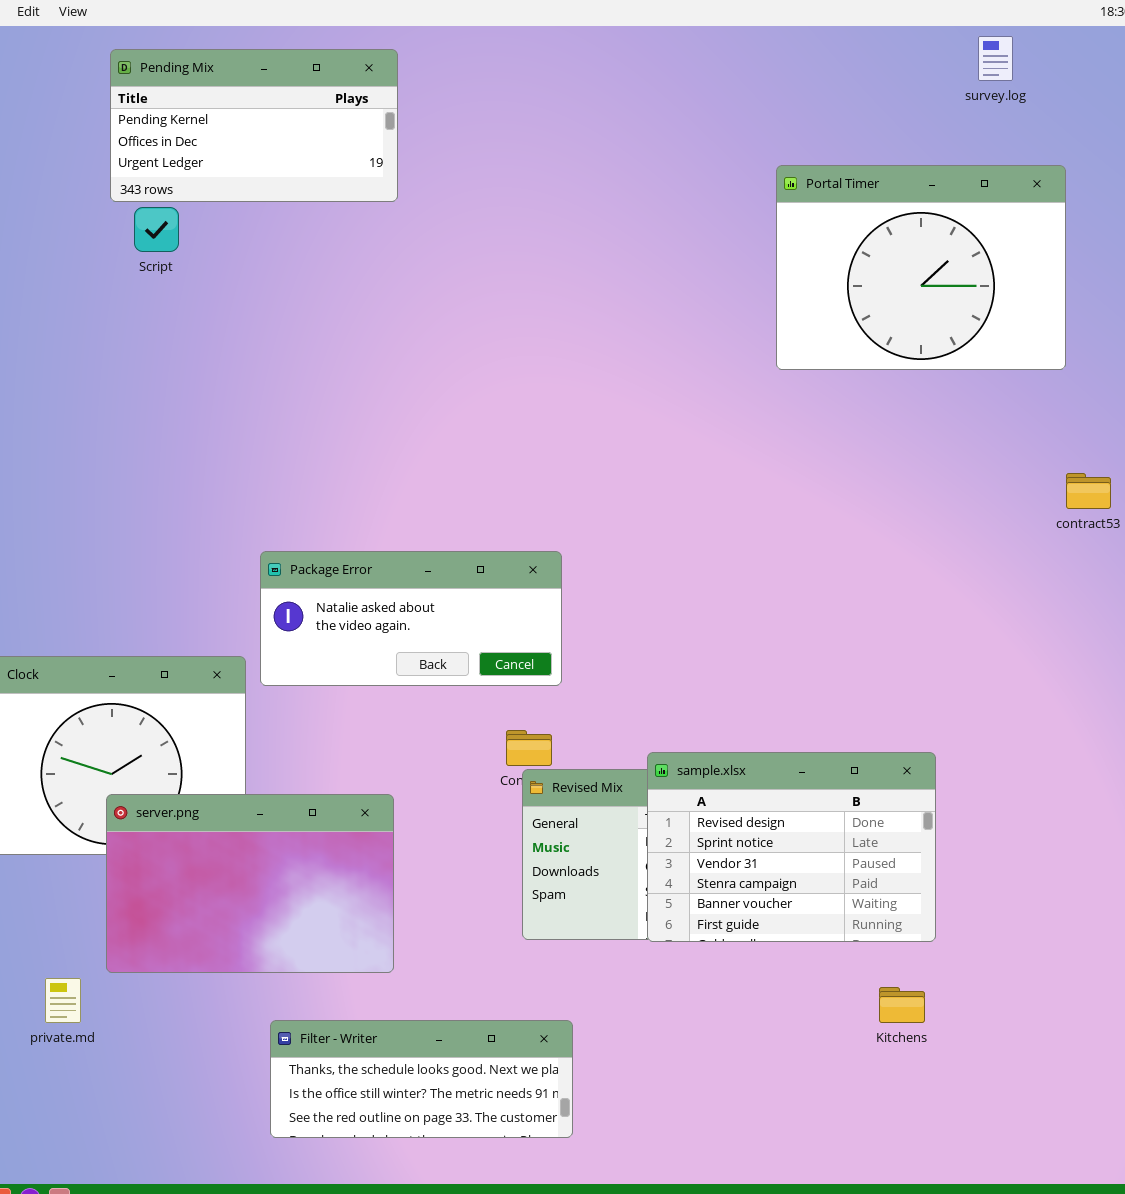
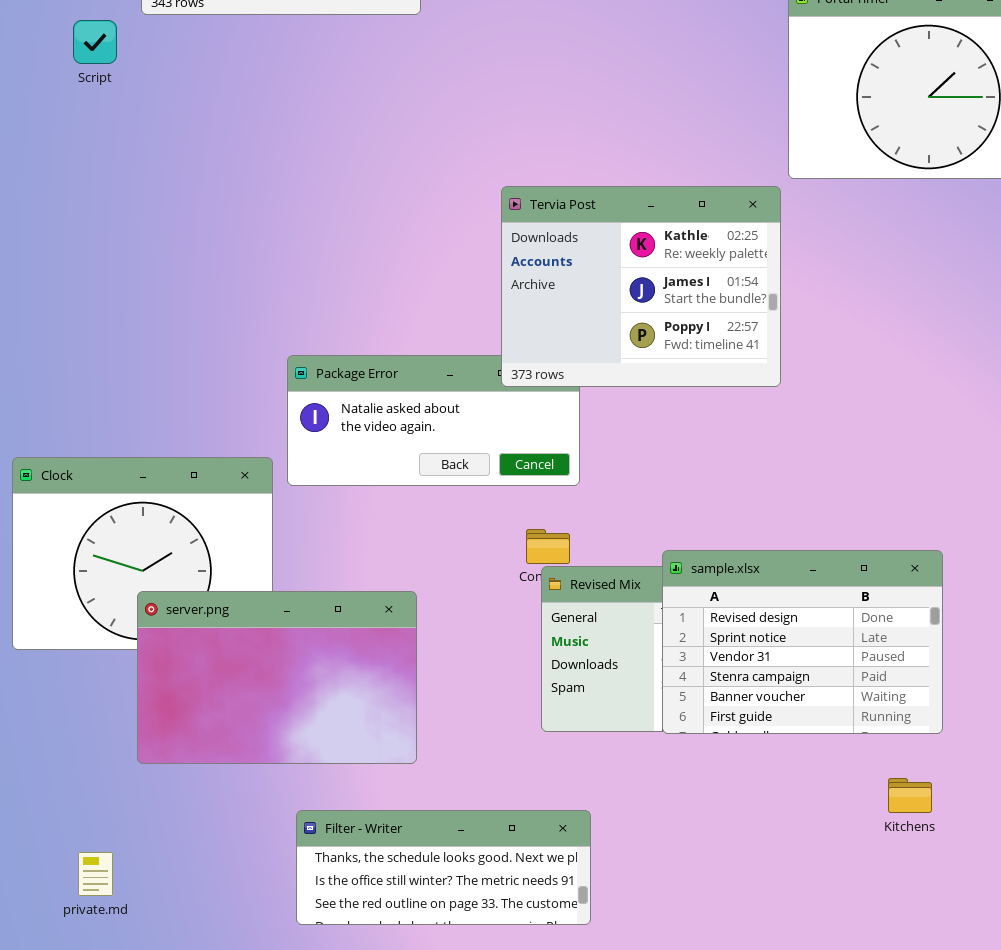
Script: [134,207,179,252] -> [73,20,117,64], moved
Tervia Post: none -> [501,186,781,387], opened
private.md: [45,978,81,1023] -> [78,852,113,896], moved

